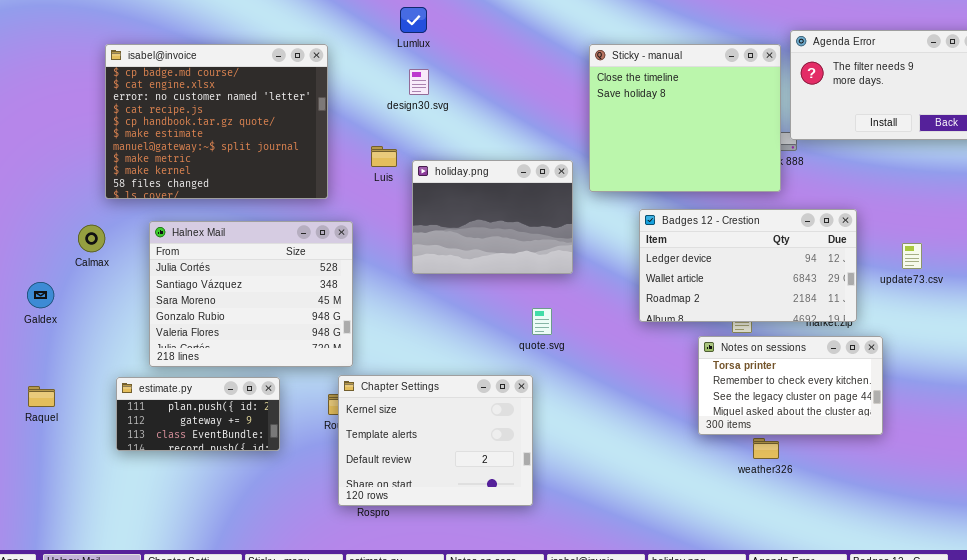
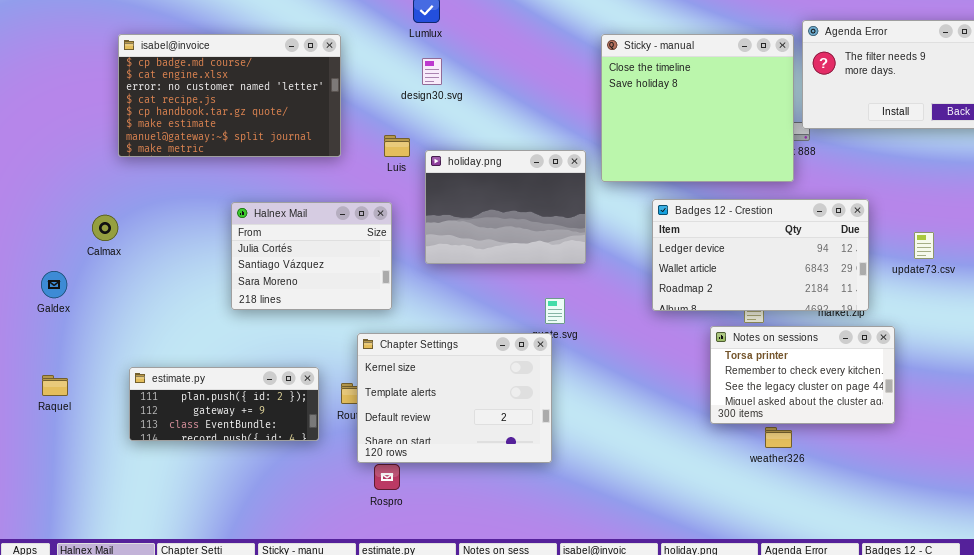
isabel@invoice: [105,44,328,199] -> [118,34,341,157], resized
Halnex Mail: [149,221,353,367] -> [231,202,392,310], moved, resized
Chapter Settings: [338,375,533,506] -> [357,333,552,463], moved
estimate.py: [116,377,280,451] -> [129,367,319,441], resized

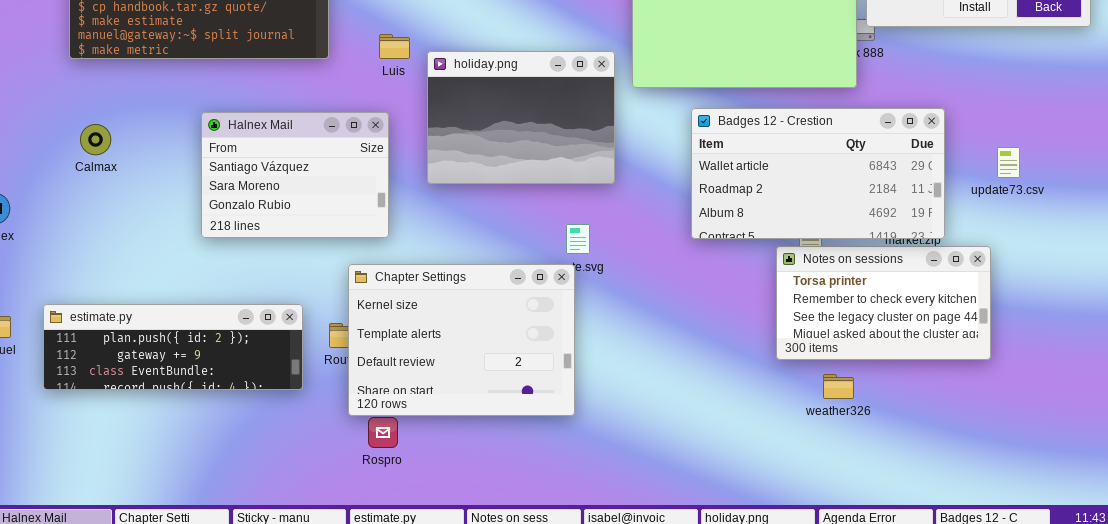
Badges 12 - Crestion: [652,199,869,311] -> [691,108,945,239], scrolled down 1 row
Halnex Mail: [231,202,392,310] -> [201,112,389,238], scrolled down 1 row
Calmax: [92,215,118,241] -> [80,124,111,155], moved
Notes on sessions: [710,326,895,424] -> [776,246,991,360], moved
estimate.py: [129,367,319,441] -> [43,304,303,390], resized

